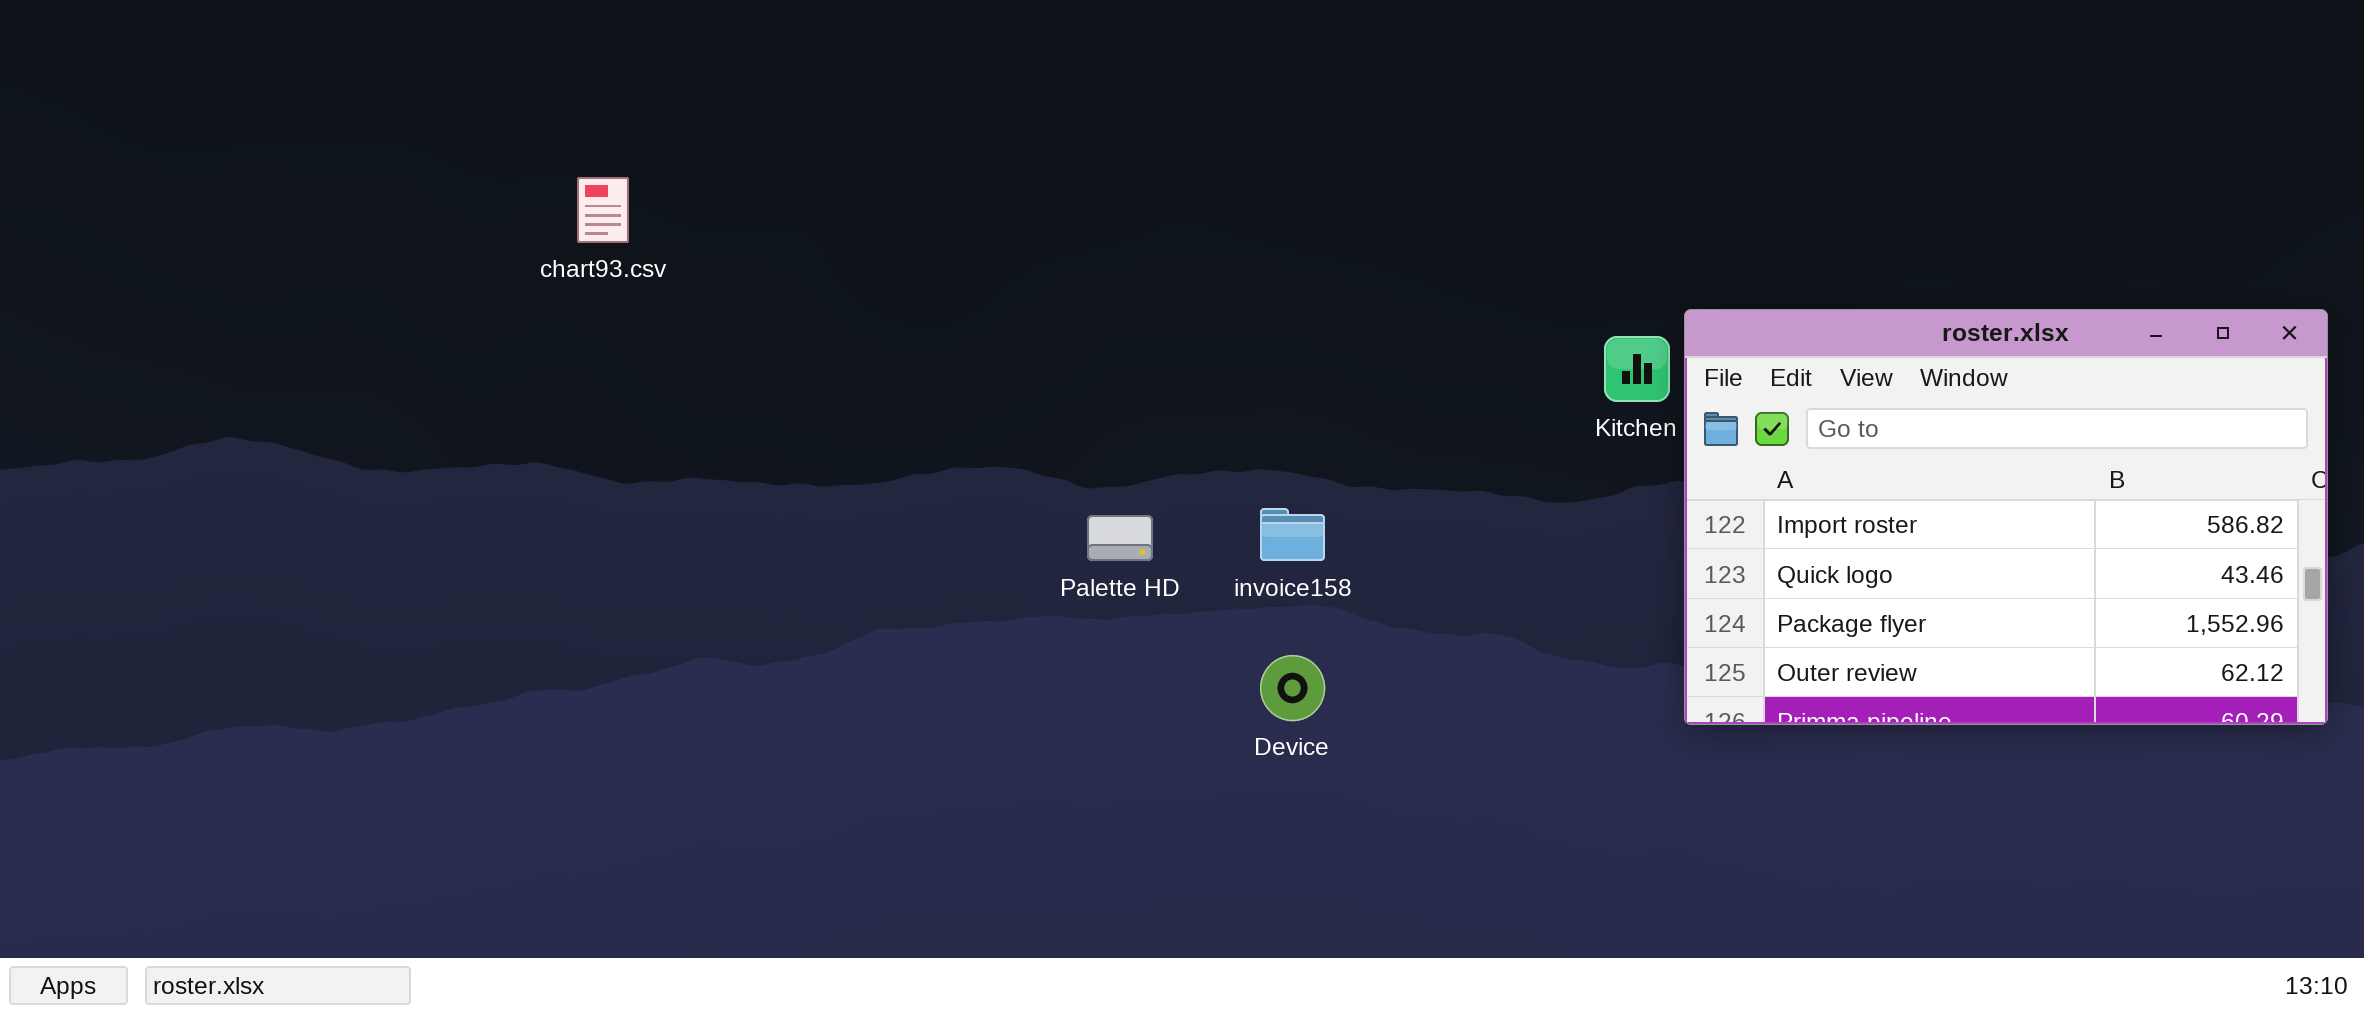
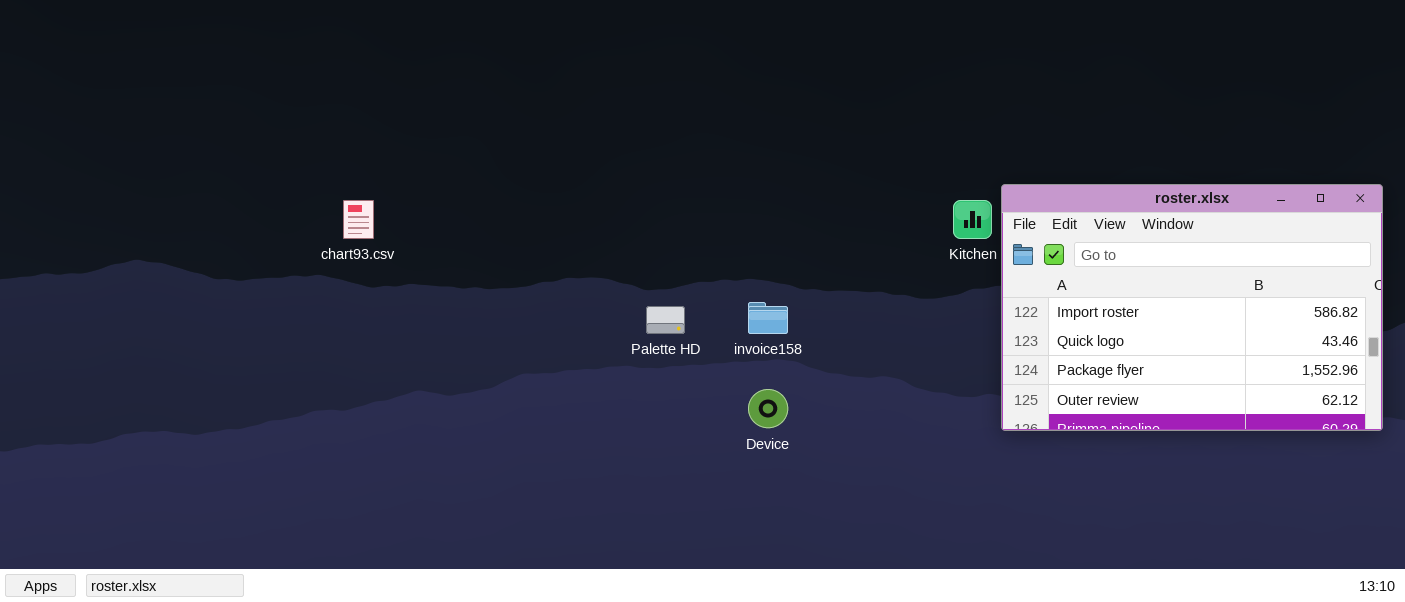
chart93.csv: [577,177,629,243] -> [343,200,374,239], moved

